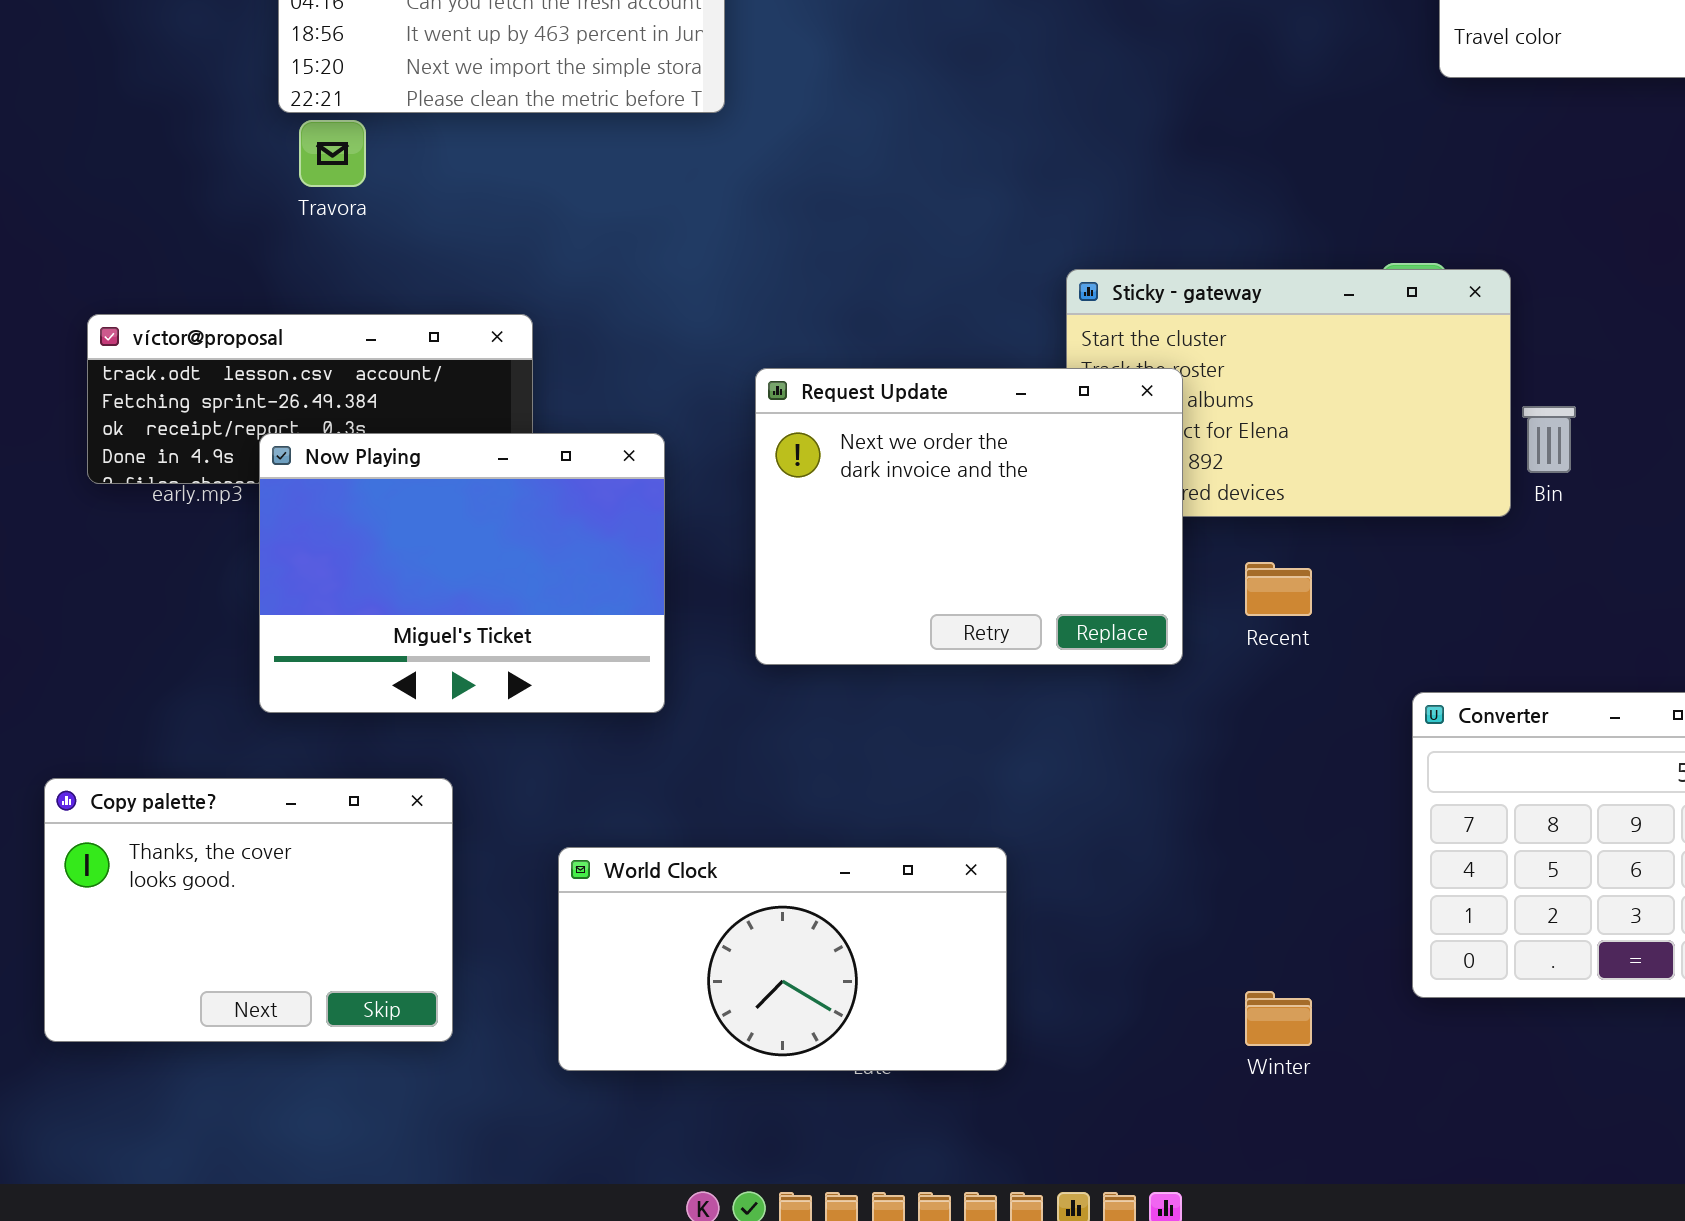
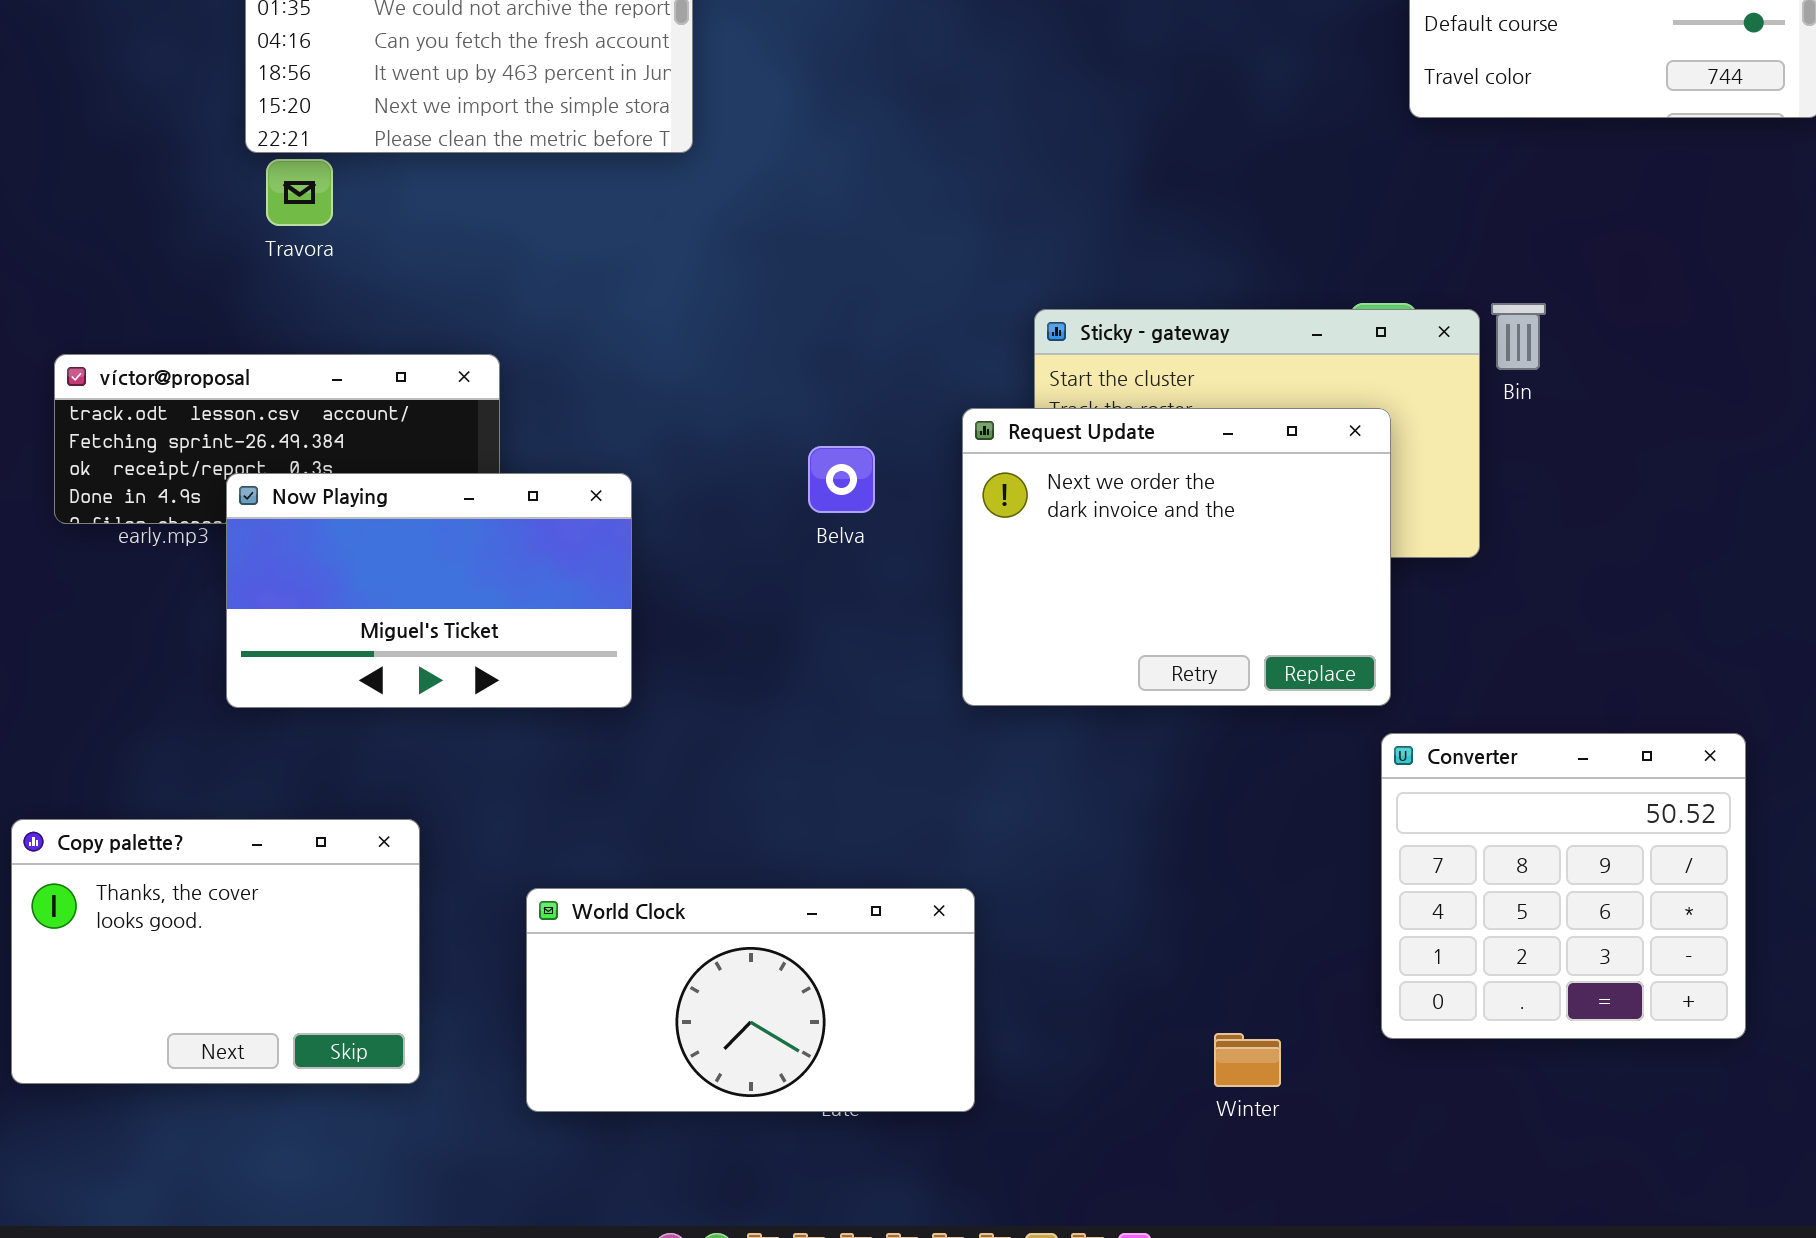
Request Update: [755,368,1183,665] -> [962,408,1391,706], moved
Bin: [1522,406,1576,473] -> [1491,303,1546,370], moved
Now Playing: [259,433,665,713] -> [226,473,632,708], resized

